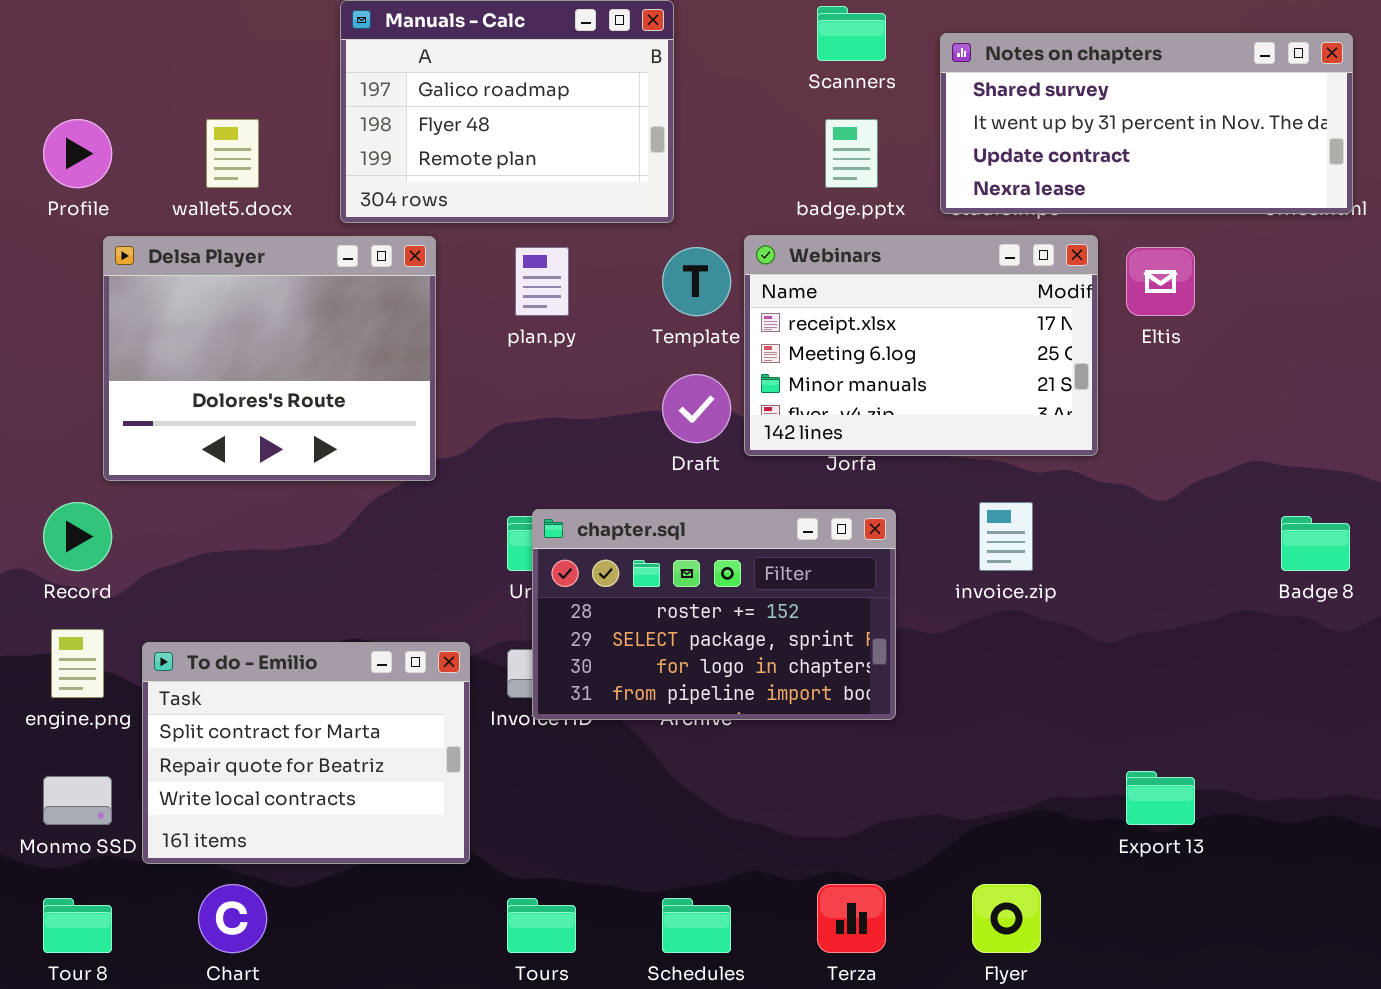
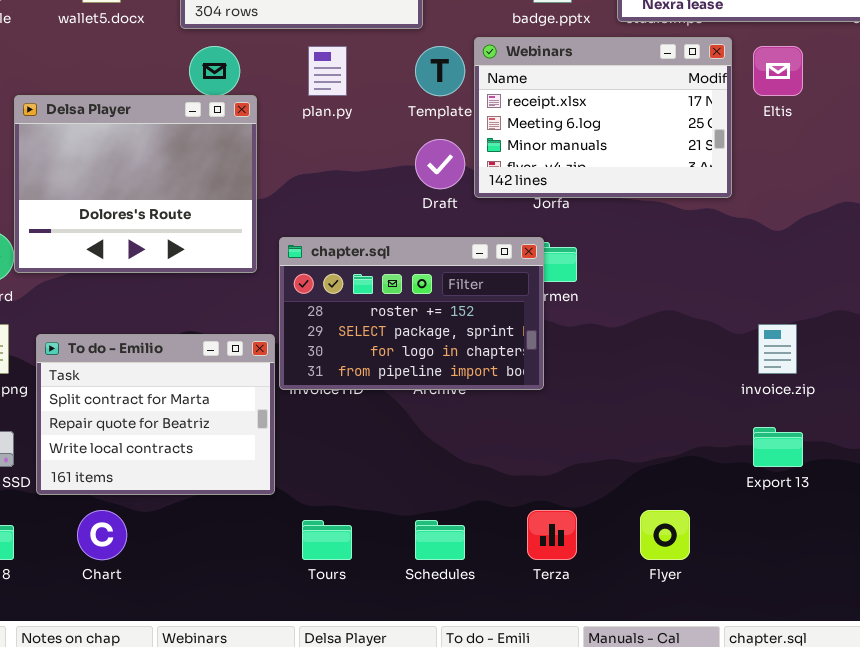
Delsa Player: [103,236,436,481] -> [14,95,257,273], moved
invoice.zip: [979,502,1033,571] -> [758,324,797,374], moved
chapter.sql: [532,509,896,720] -> [279,237,544,390], moved

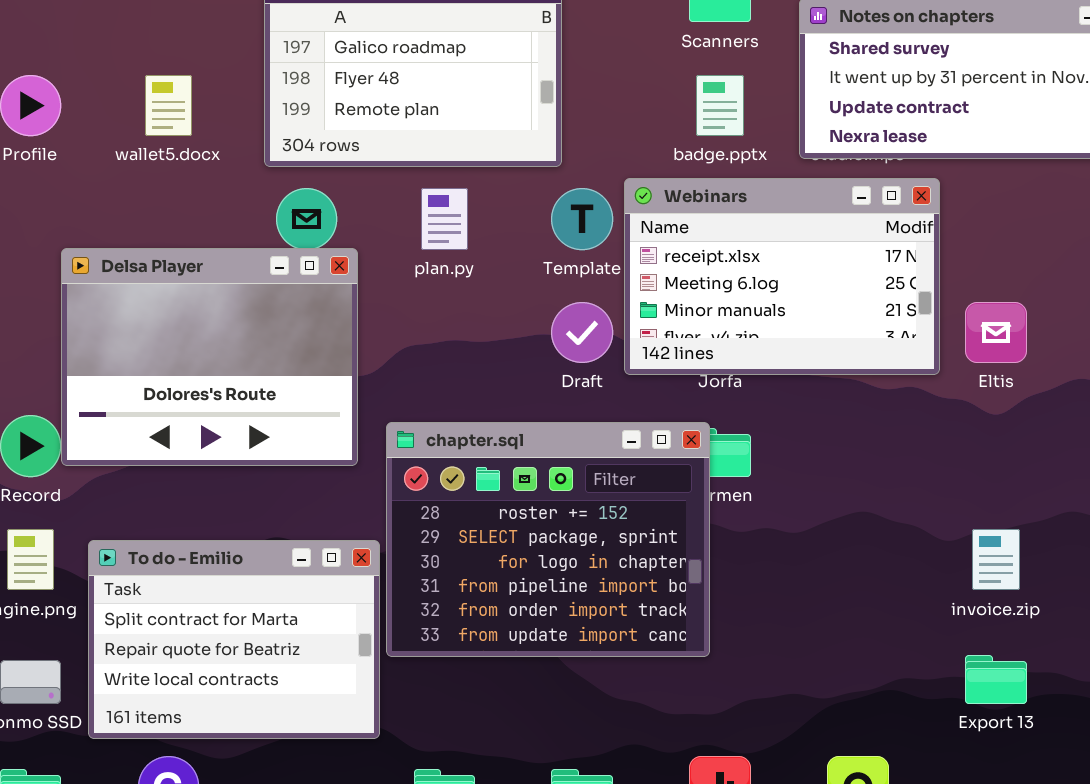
Eltis: [753,46,803,96] -> [965,302,1027,363], moved
chapter.sql: [279,237,544,390] -> [386,422,710,657], resized

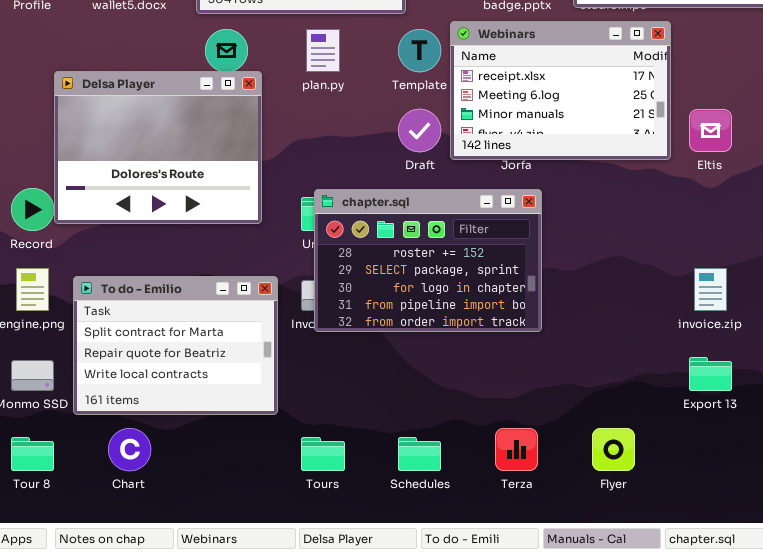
chapter.sql: [386,422,710,657] -> [314,189,542,332], moved, resized

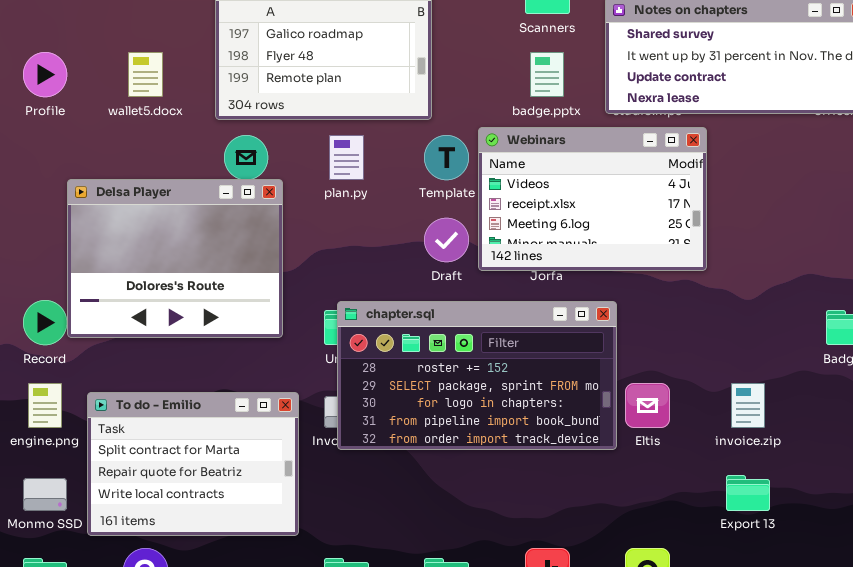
Webinars: [450,21,671,160] -> [478,127,707,271], scrolled up 1 row
Eltis: [689,109,732,152] -> [625,383,670,428], moved
chapter.sql: [314,189,542,332] -> [337,301,617,450], resized

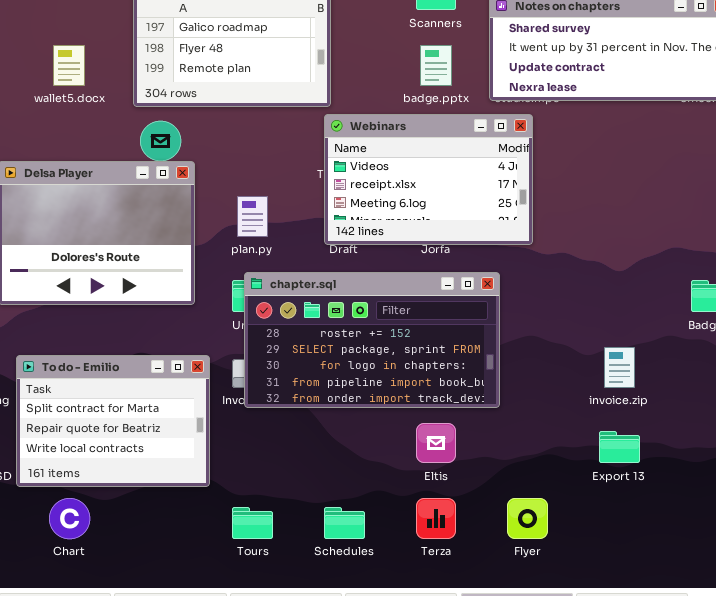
Webinars: [478,127,707,271] -> [324,114,533,245], moved
plan.py: [329,135,364,180] -> [237,196,268,237], moved
Eltis: [625,383,670,428] -> [416,423,456,463], moved

